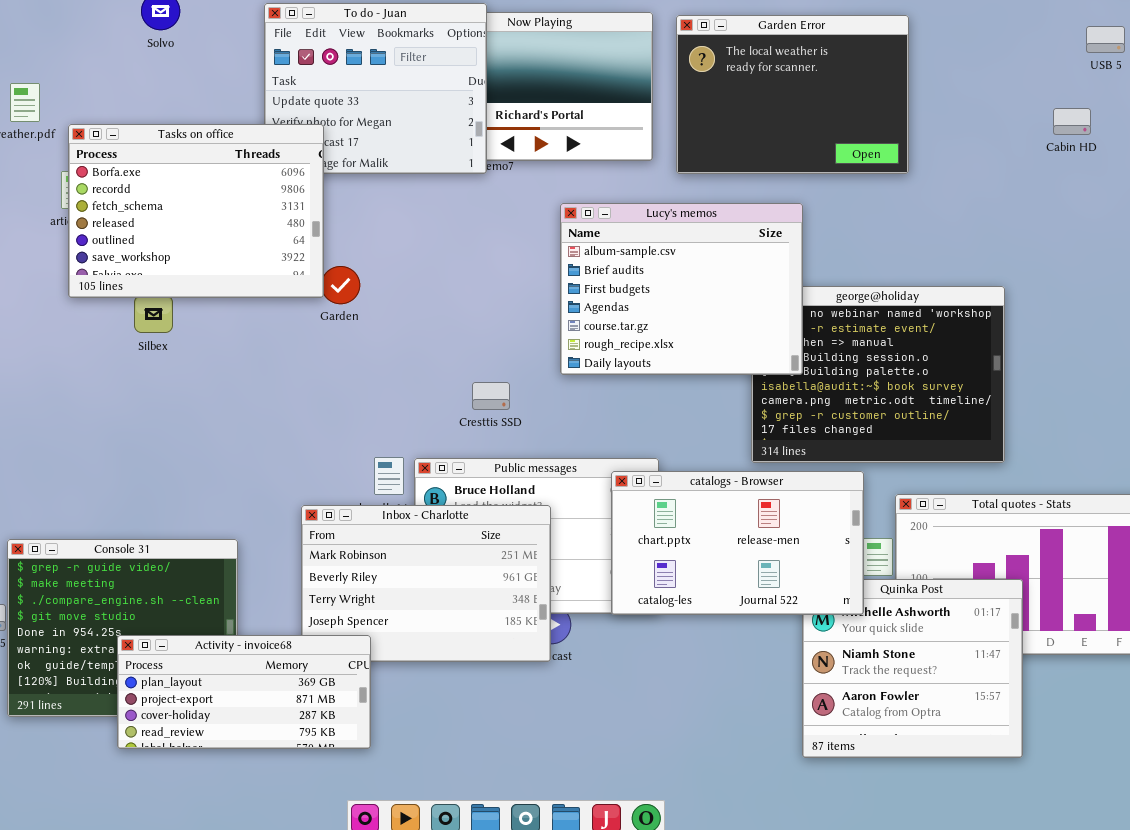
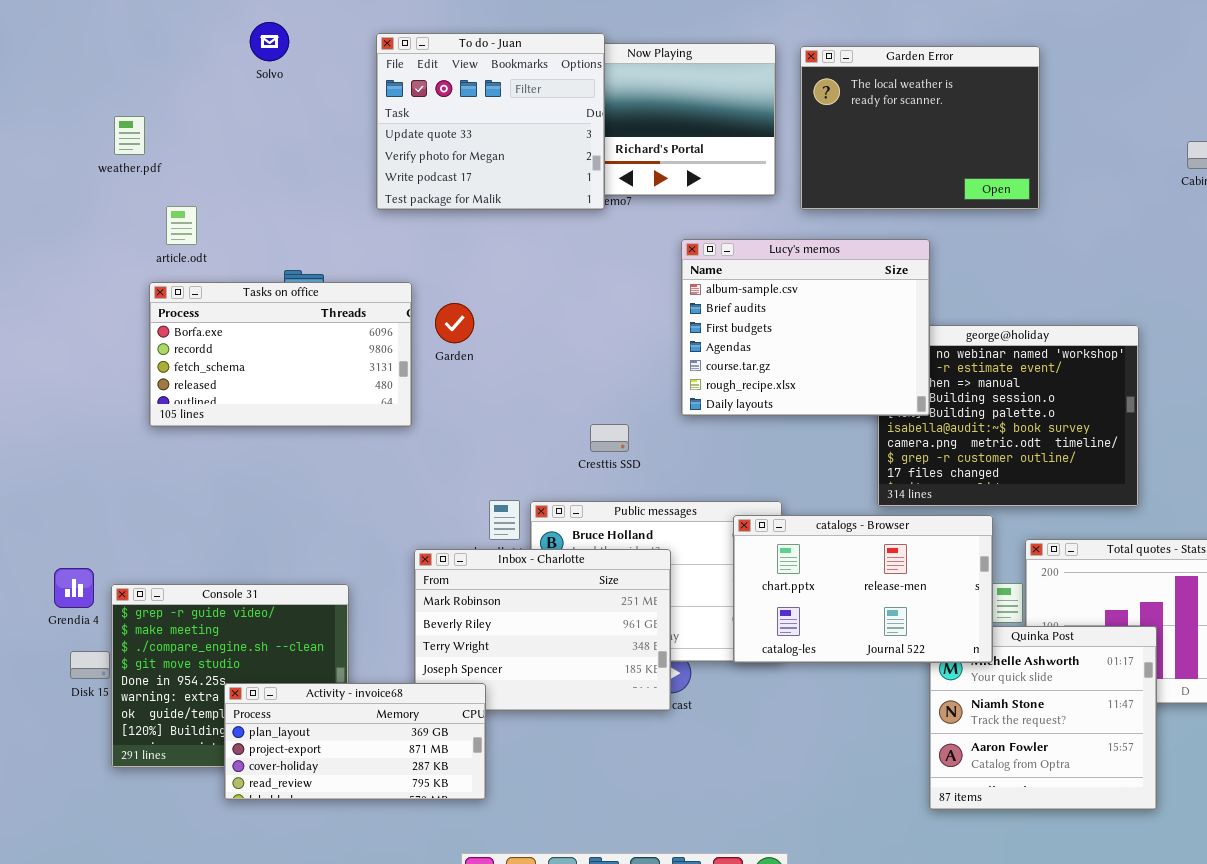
Tasks on office: [68,124,324,298] -> [149,282,412,427], moved, resized

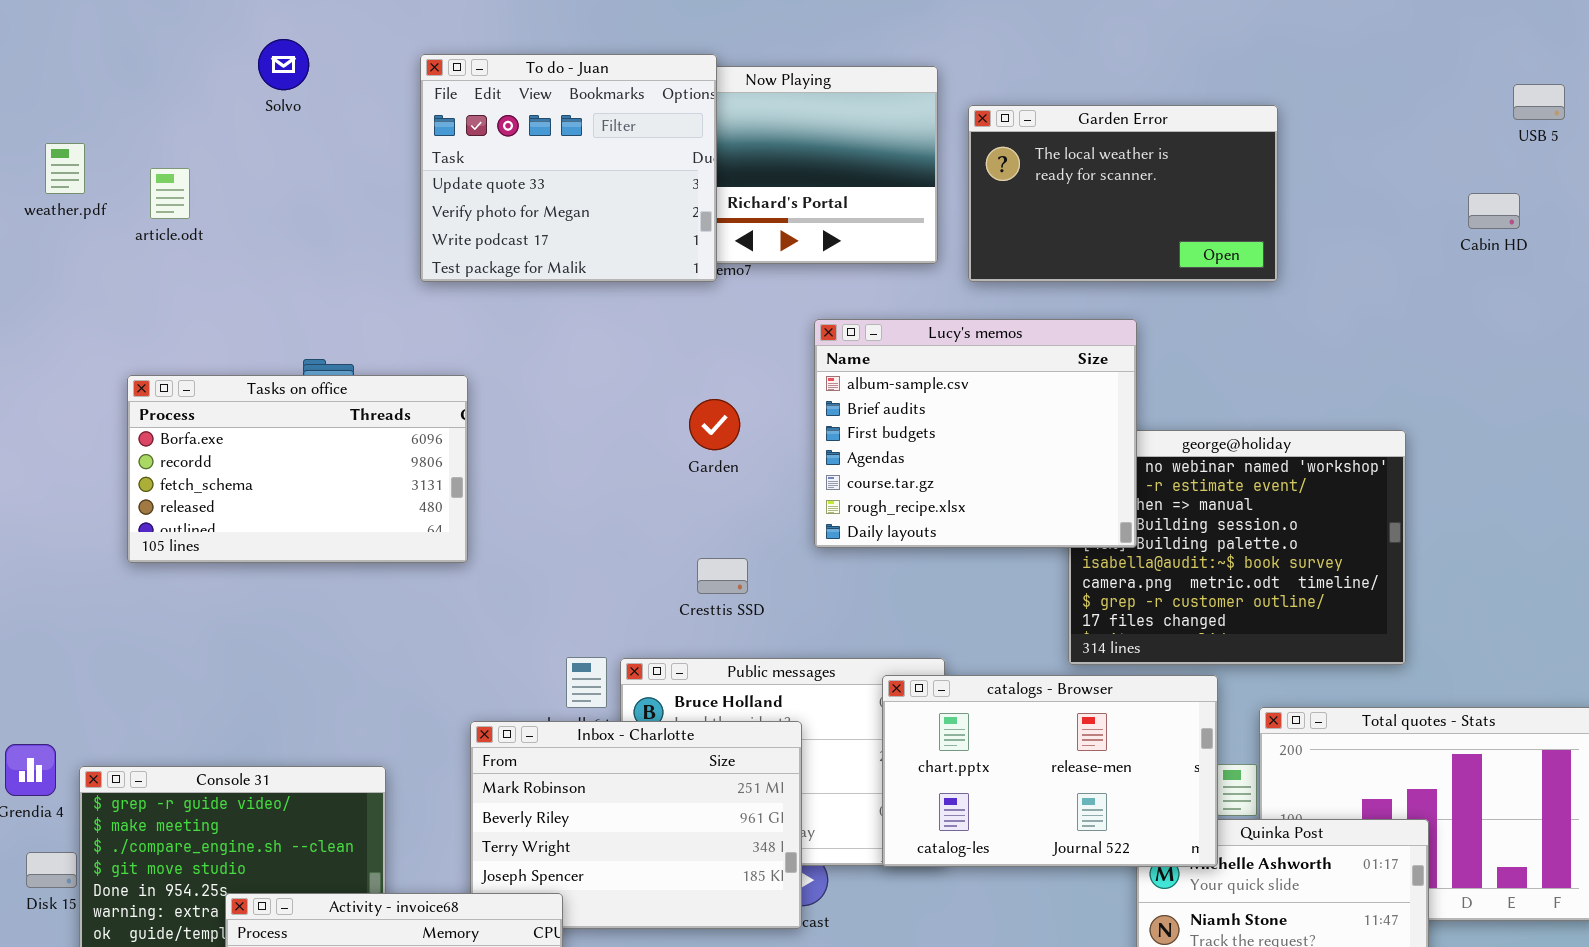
Garden Error: [800,46,1040,210] -> [968,105,1278,282], resized
weather.pdf: [114,116,145,155] -> [45,143,85,194], moved
article.odt: [166,206,197,245] -> [150,168,190,219], moved
Garden: [435,303,474,343] -> [689,399,740,450], moved

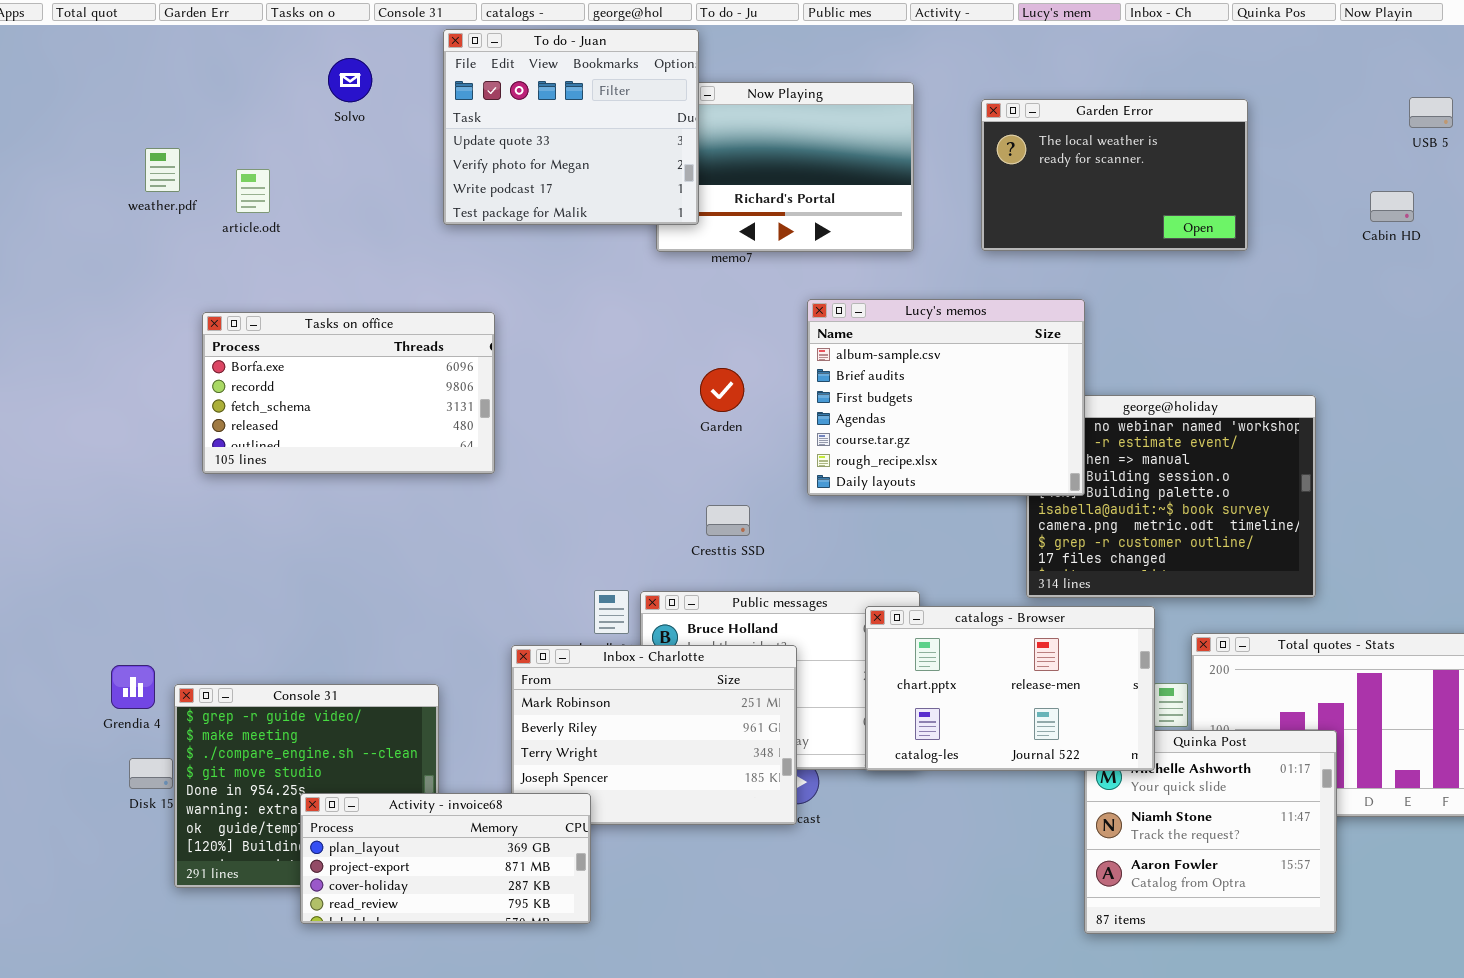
To do - Juan: [420,54,717,282] -> [443,29,699,225], moved
Garden Error: [968,105,1278,282] -> [981,99,1248,251], moved
Tasks on office: [127,375,468,563] -> [202,312,495,474], moved

